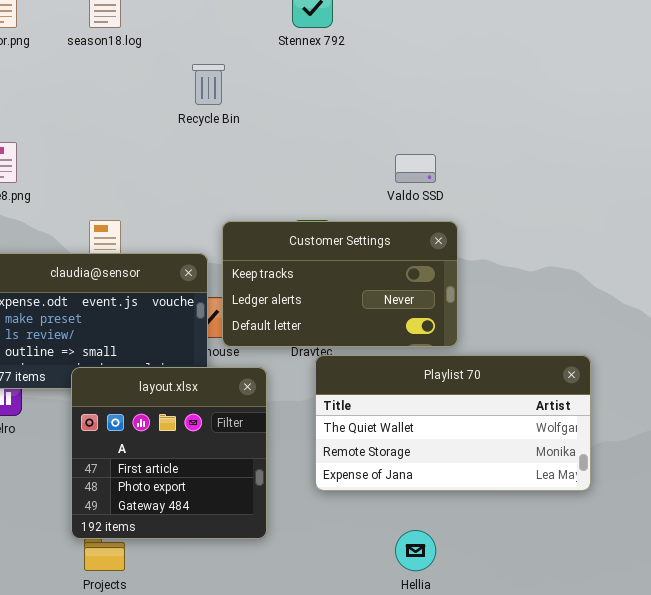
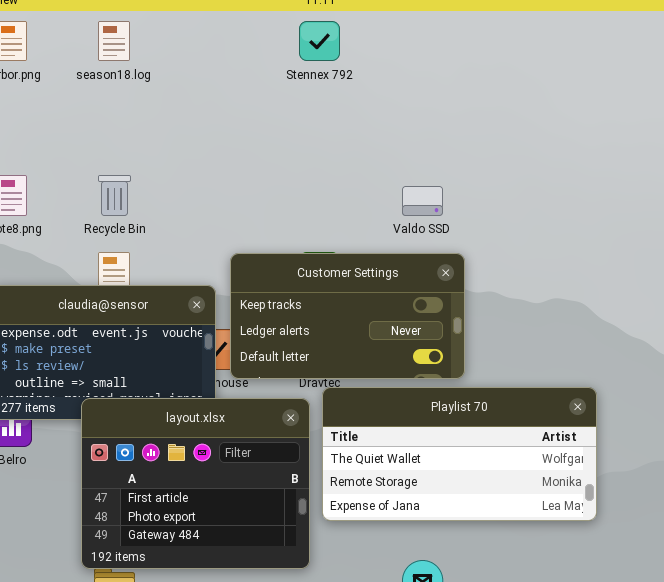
Recycle Bin: [192,64,225,105] -> [98,175,131,216], moved
layout.xlsx: [71,367,267,539] -> [81,398,310,569], resized

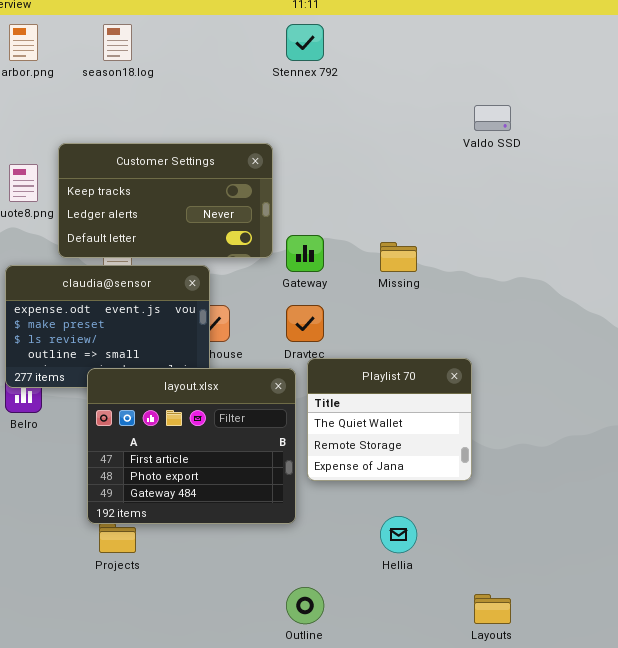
Valdo SSD: [402,186,443,216] -> [474,105,511,131], moved
Customer Settings: [230,253,465,379] -> [58,143,273,258], moved
Playlist 70: [322,387,597,521] -> [307,358,472,481], resized

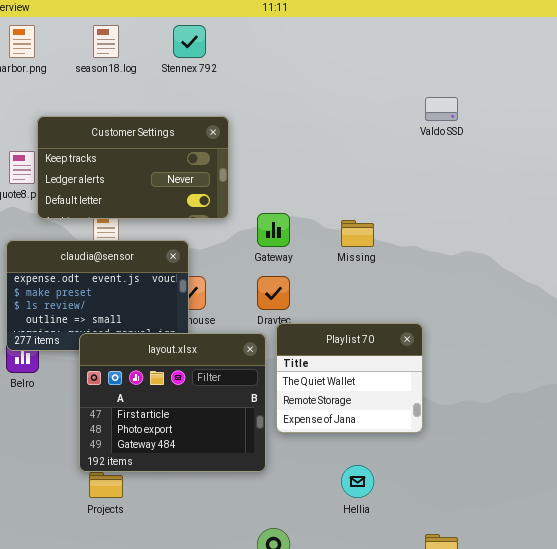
Stennex 792: [286,24,324,61] -> [173,25,206,58], moved
Customer Settings: [58,143,273,258] -> [37,116,229,219], moved

